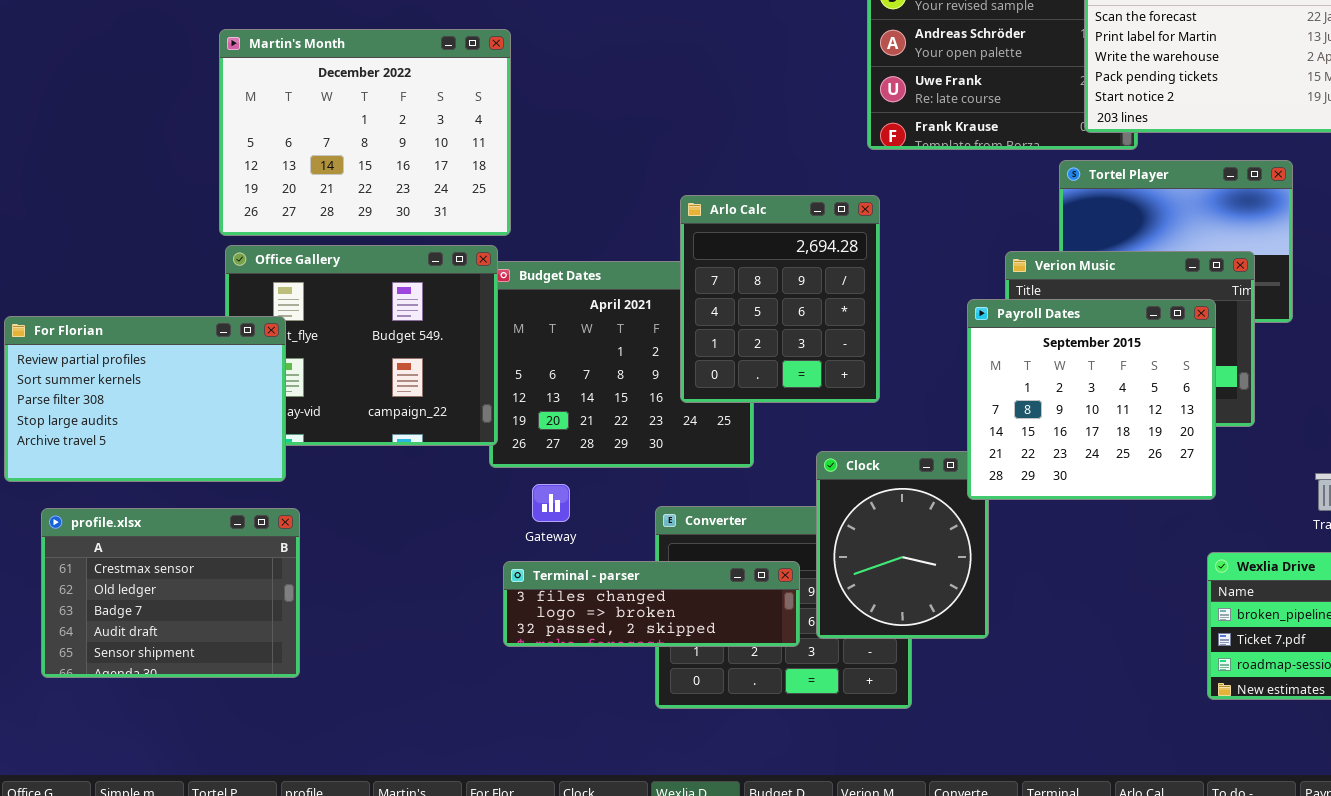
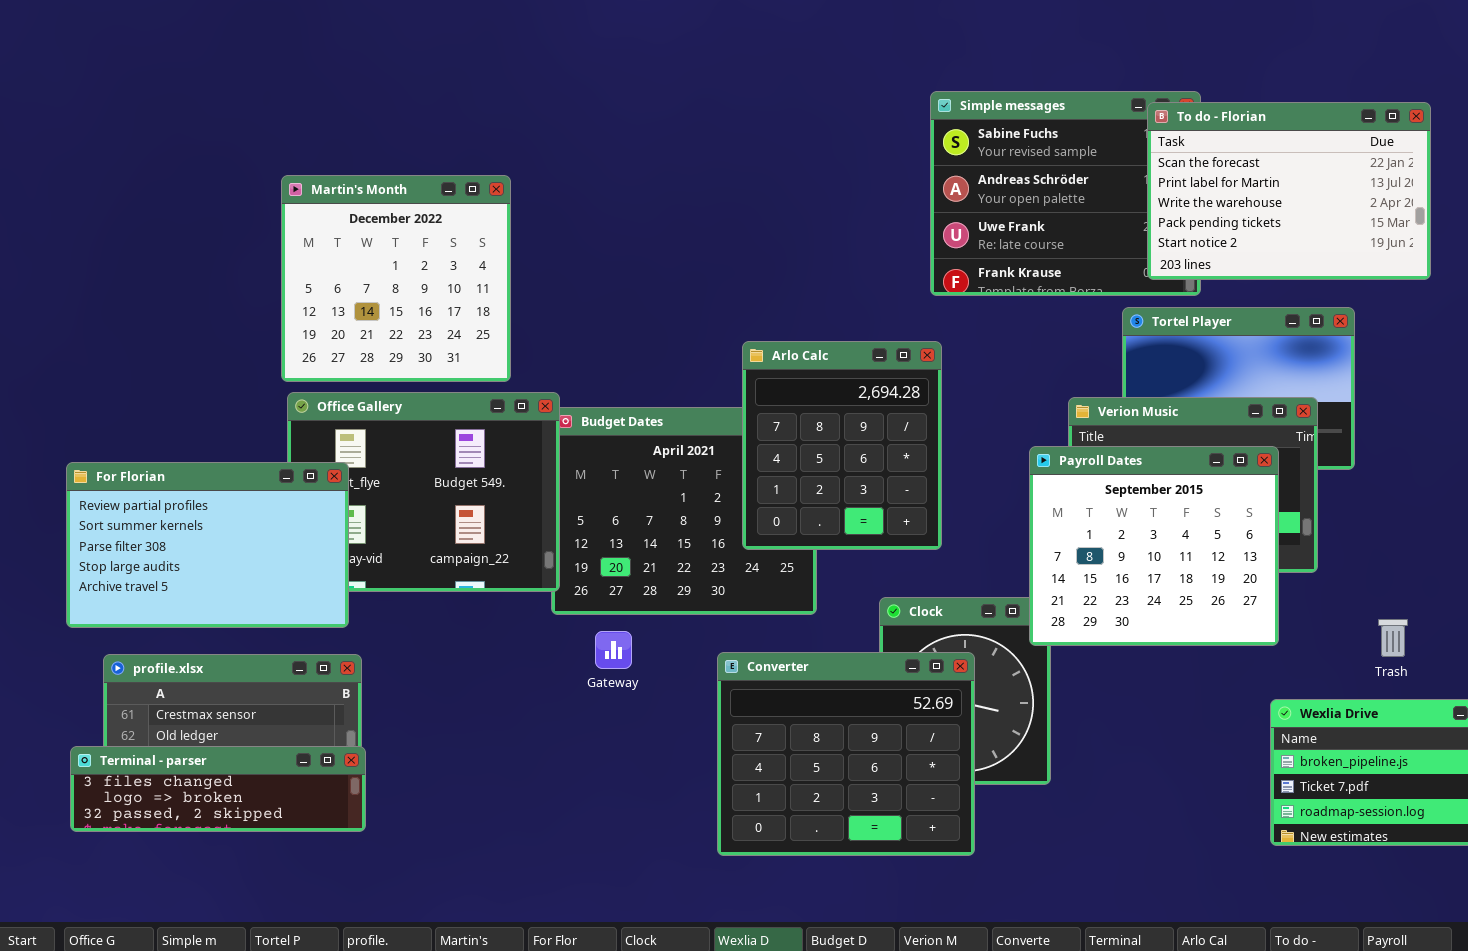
Martin's Month: [219,29,511,236] -> [281,175,511,382], resized
Converter: [655,506,912,709] -> [717,652,975,856], raised
Terminal - parser: [503,561,800,647] -> [70,746,366,832], moved

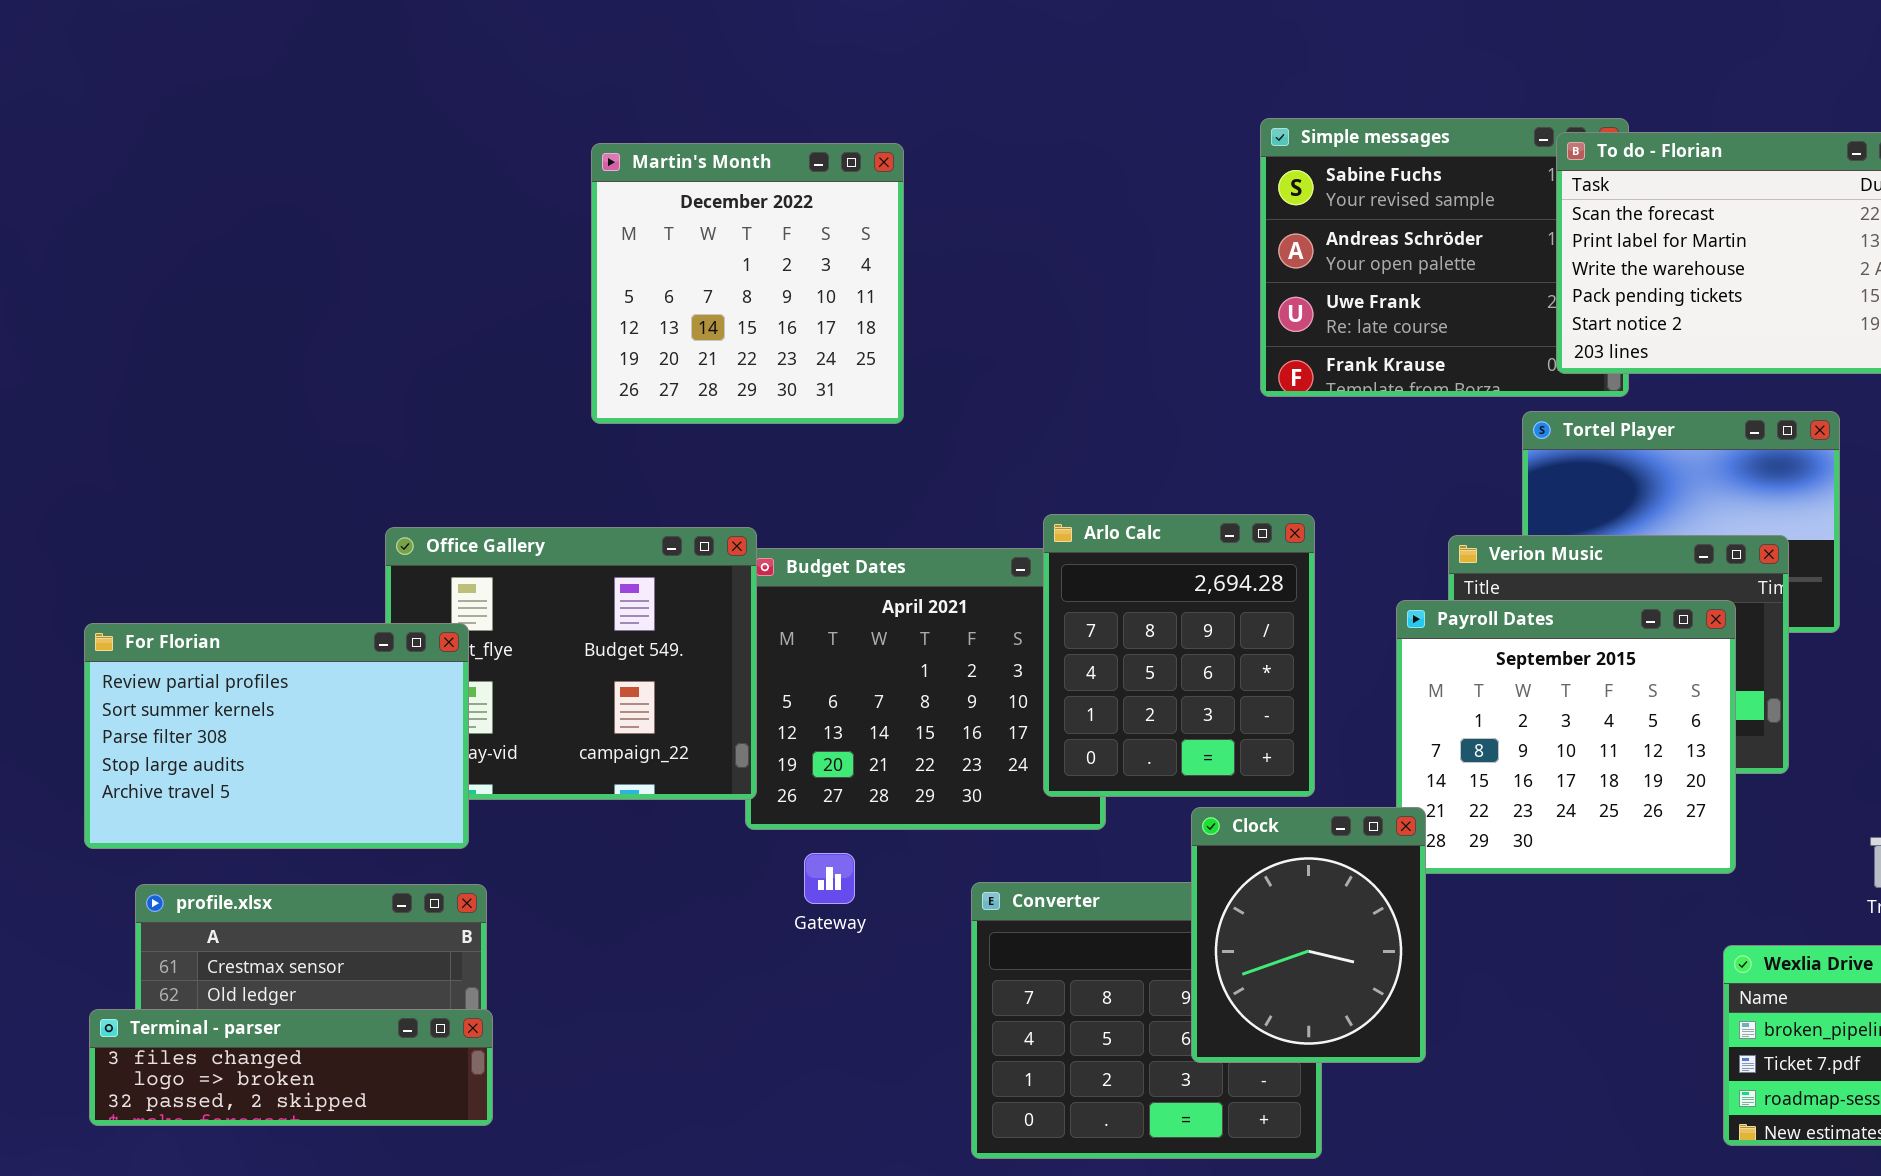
Martin's Month: [281,175,511,382] -> [591,143,904,424], moved
Arlo Calc: [742,341,942,550] -> [1043,514,1315,797], moved
Clock: [879,597,1051,785] -> [1191,807,1426,1063], raised

